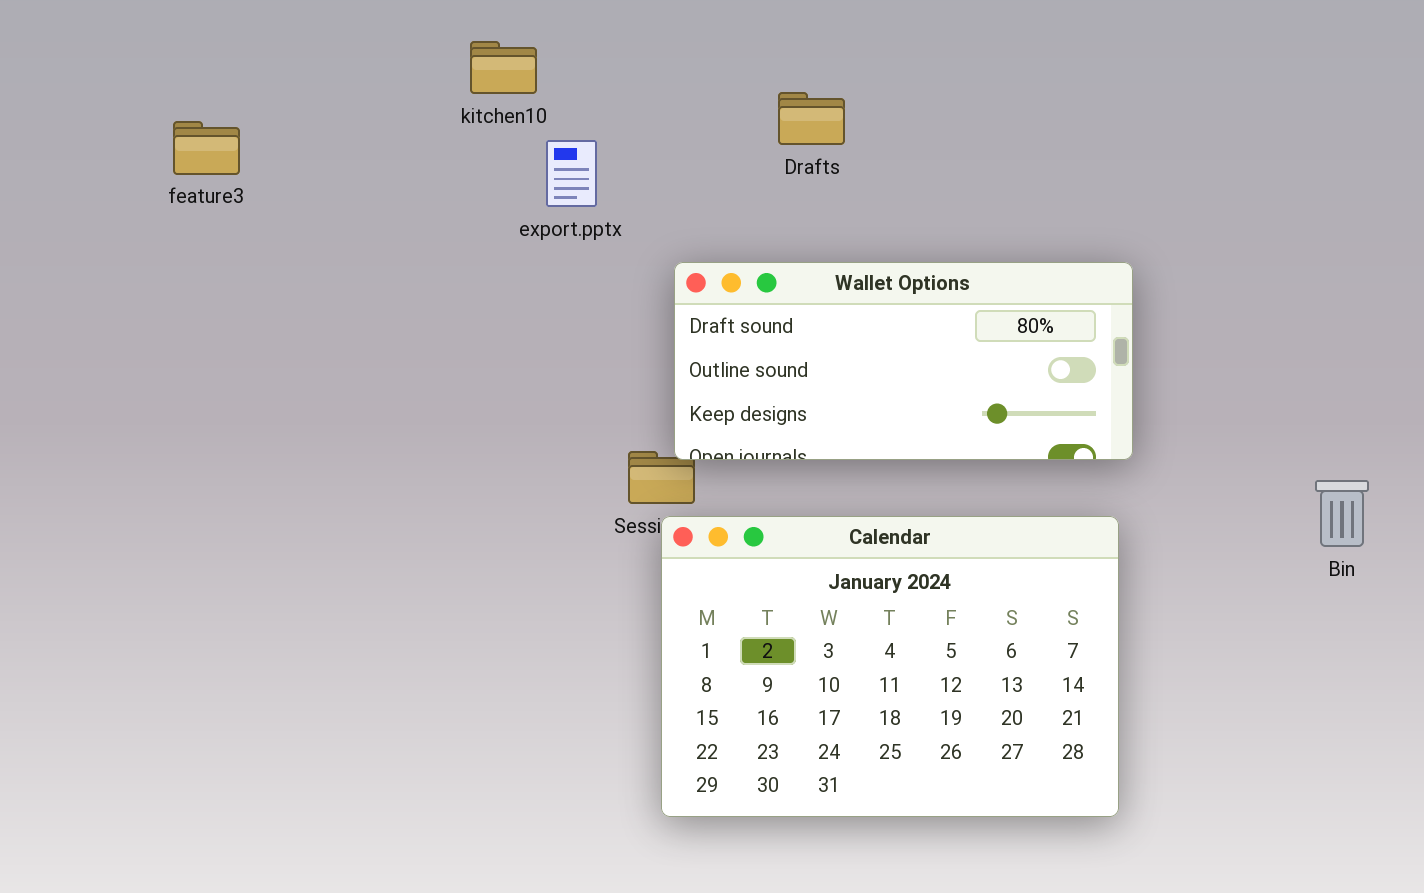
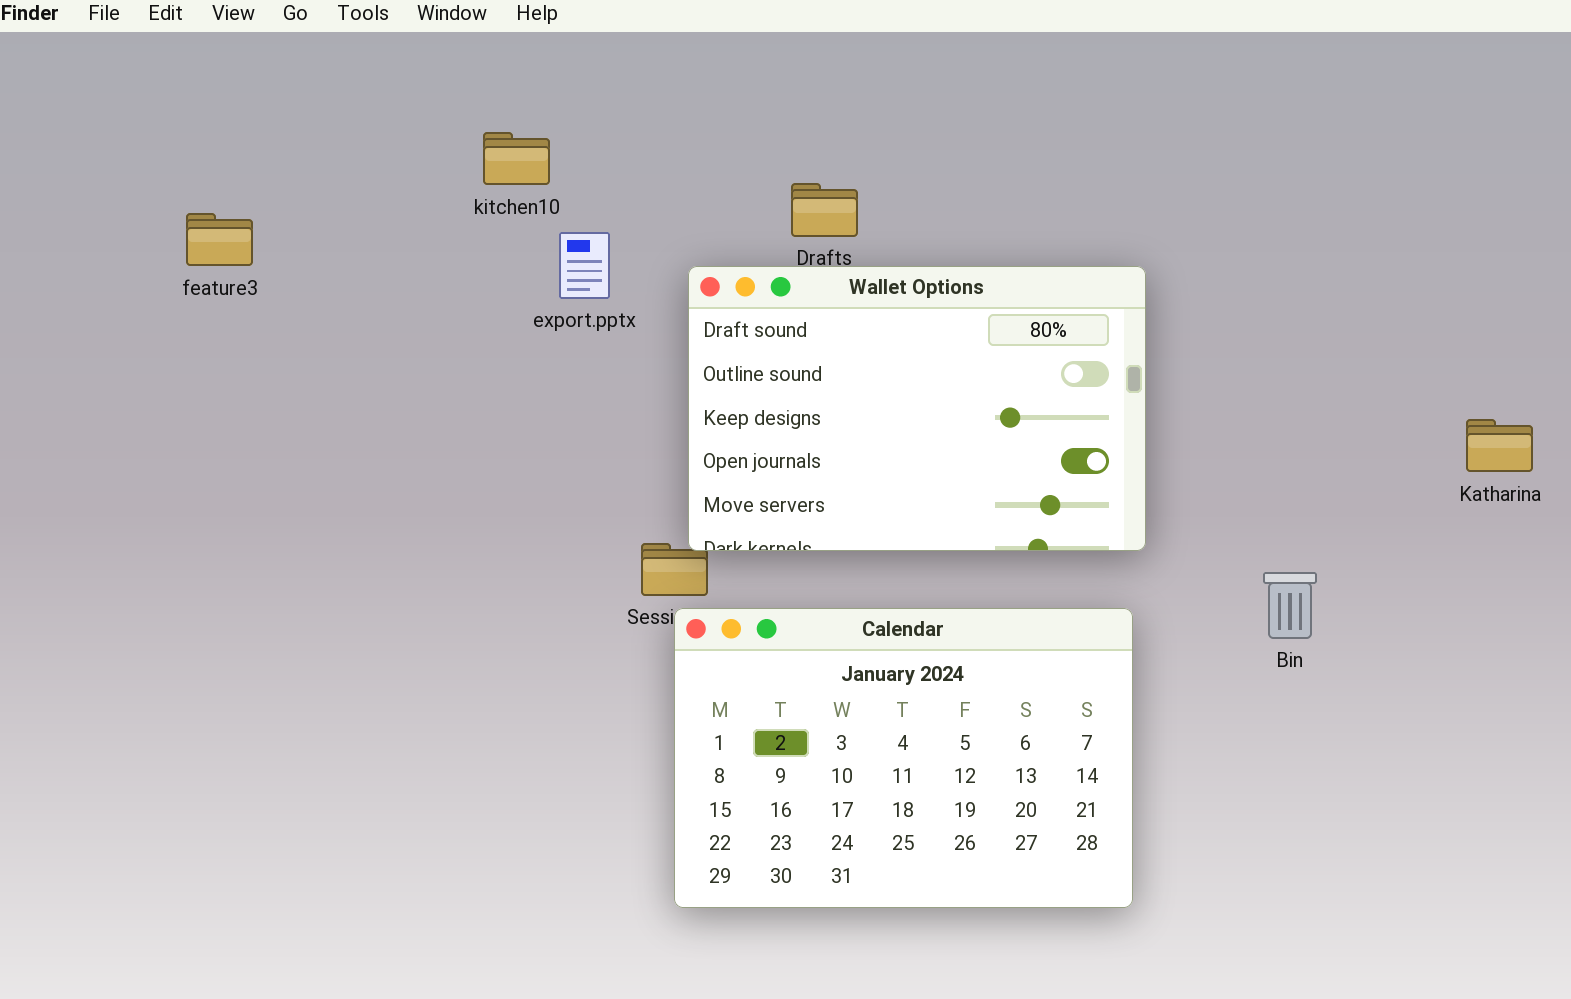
Wallet Options: [674,262,1133,460] -> [688,266,1146,551], resized
Bin: [1315,480,1369,547] -> [1263,572,1317,639], moved

